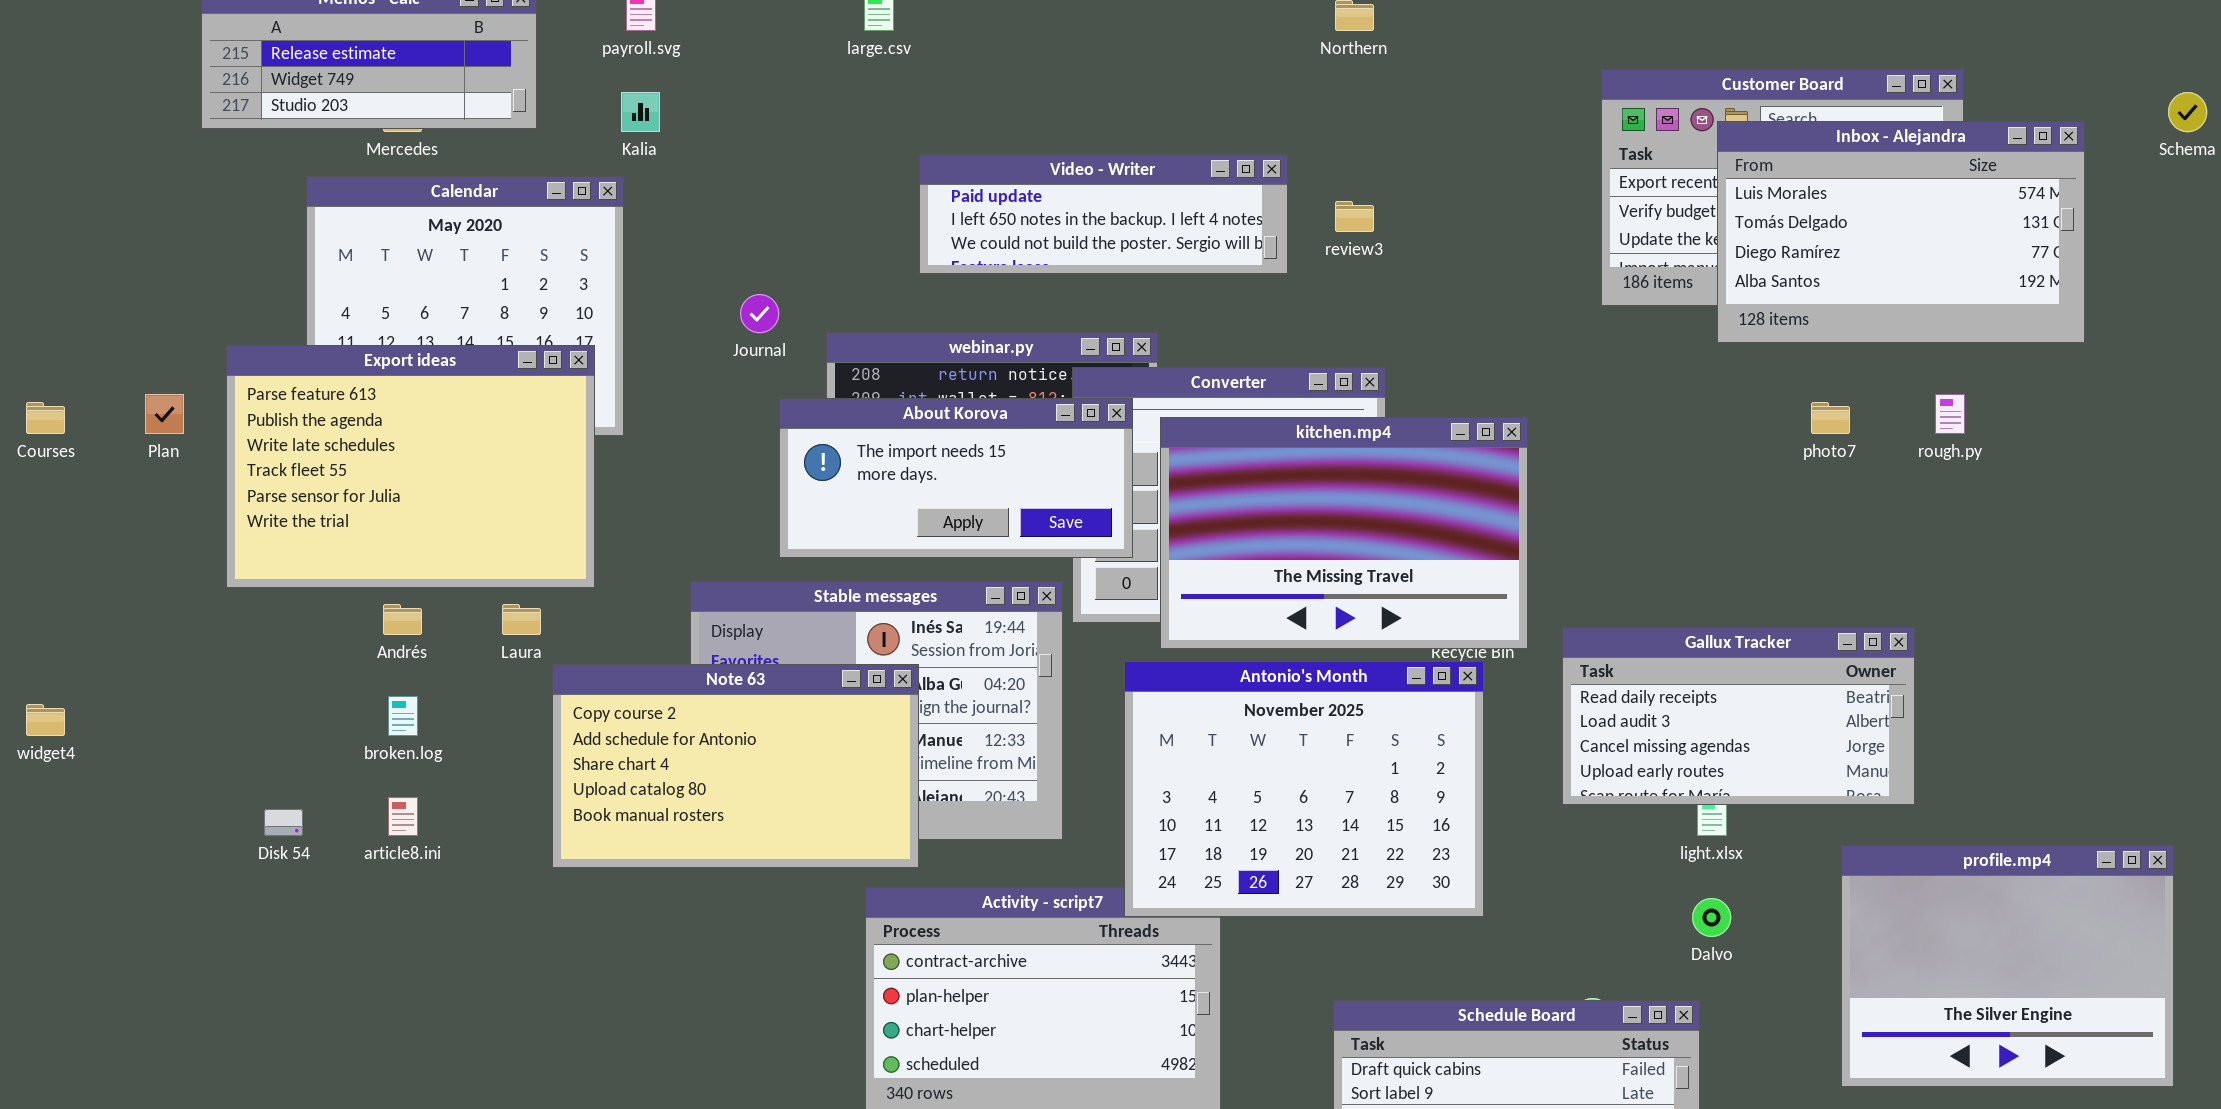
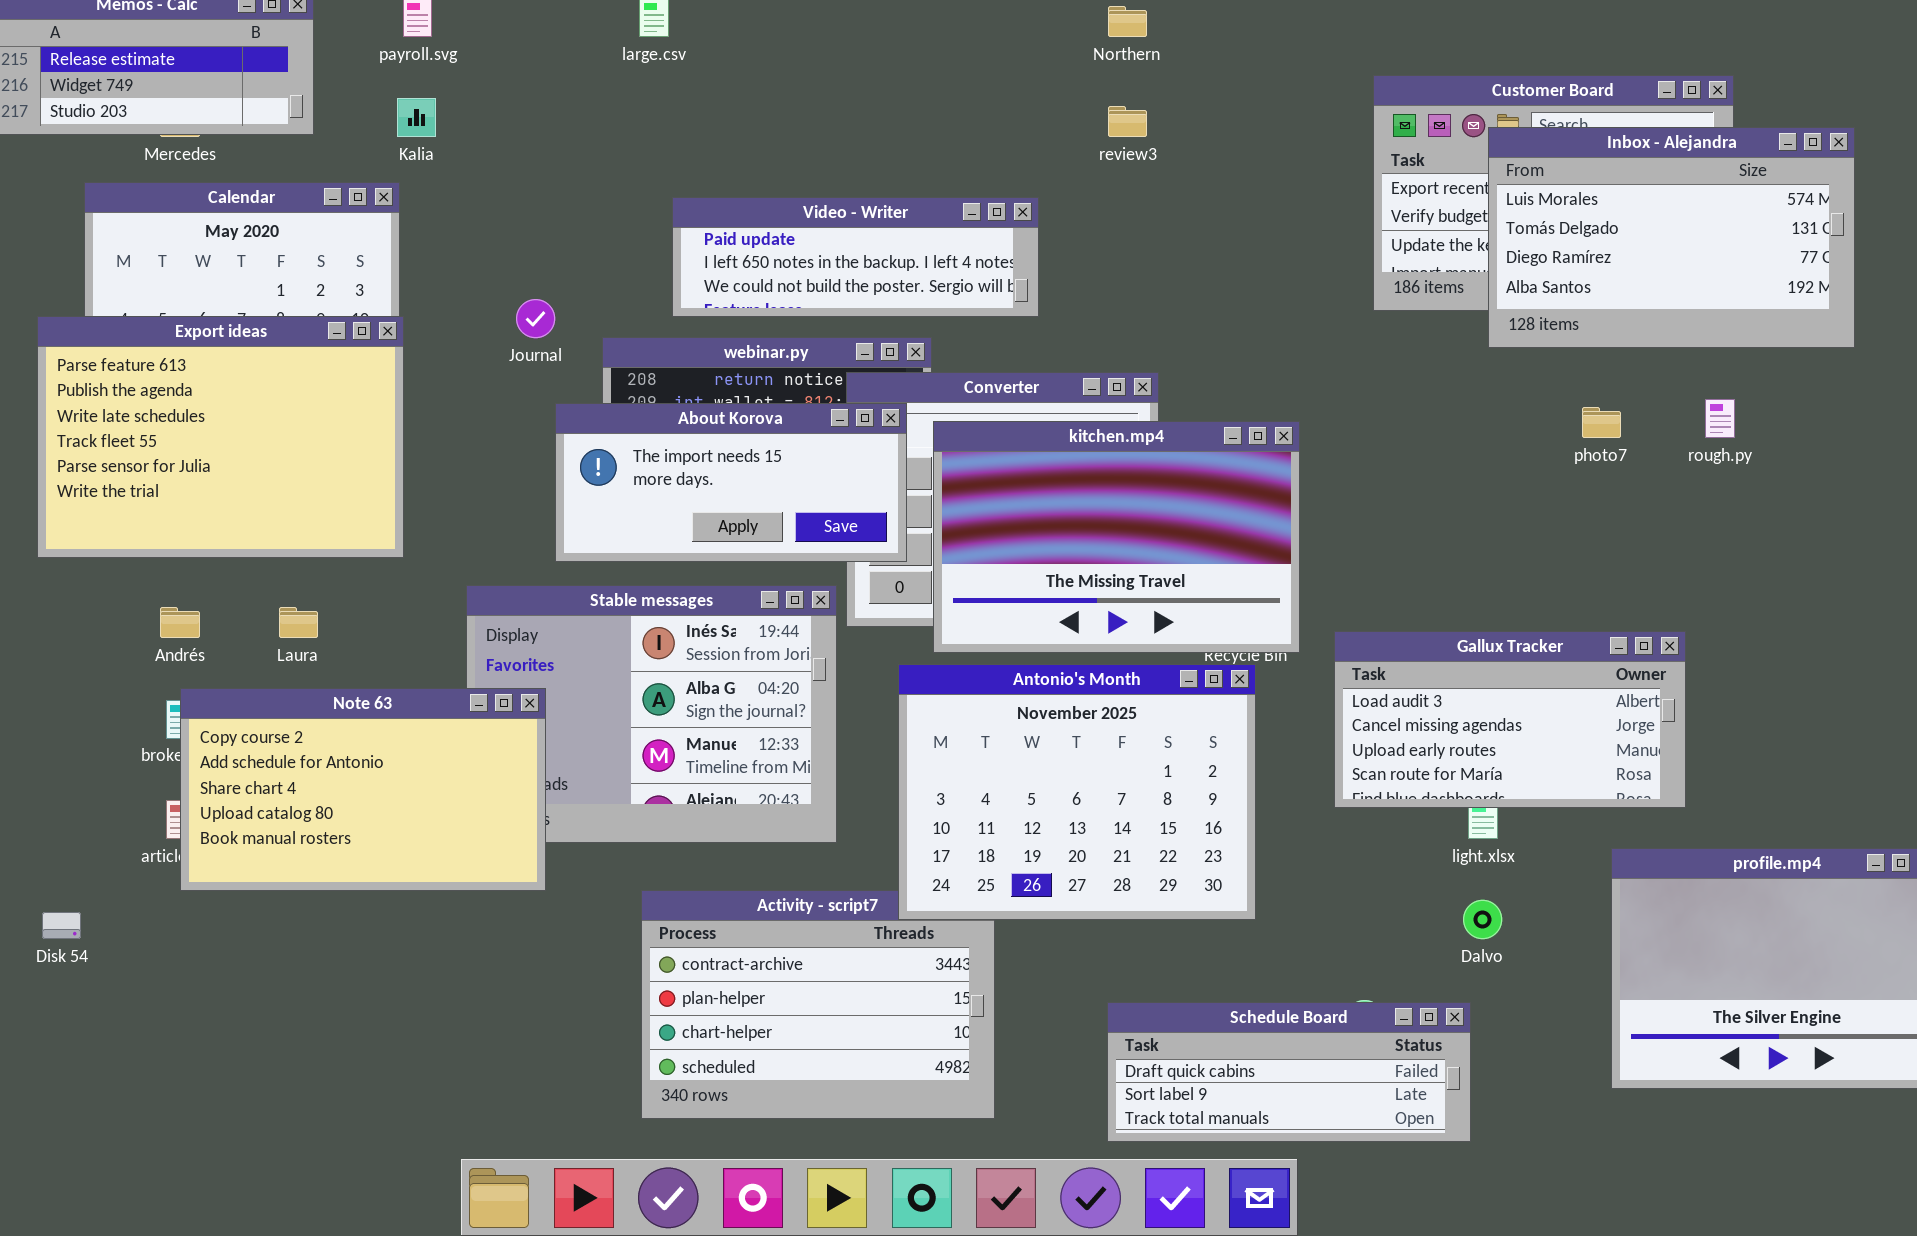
Video - Writer: [919,154,1288,274] -> [672,197,1039,317], moved
review3: [1335,201,1374,232] -> [1108,106,1147,137], moved
Export ideas: [226,345,595,588] -> [37,316,404,558], moved
Gallux Tracker: [1562,627,1915,805] -> [1334,631,1686,808], scrolled down 1 row
Note 63: [552,664,919,868] -> [180,688,546,891], moved
Disk 54: [264,809,303,836] -> [42,912,81,939], moved

